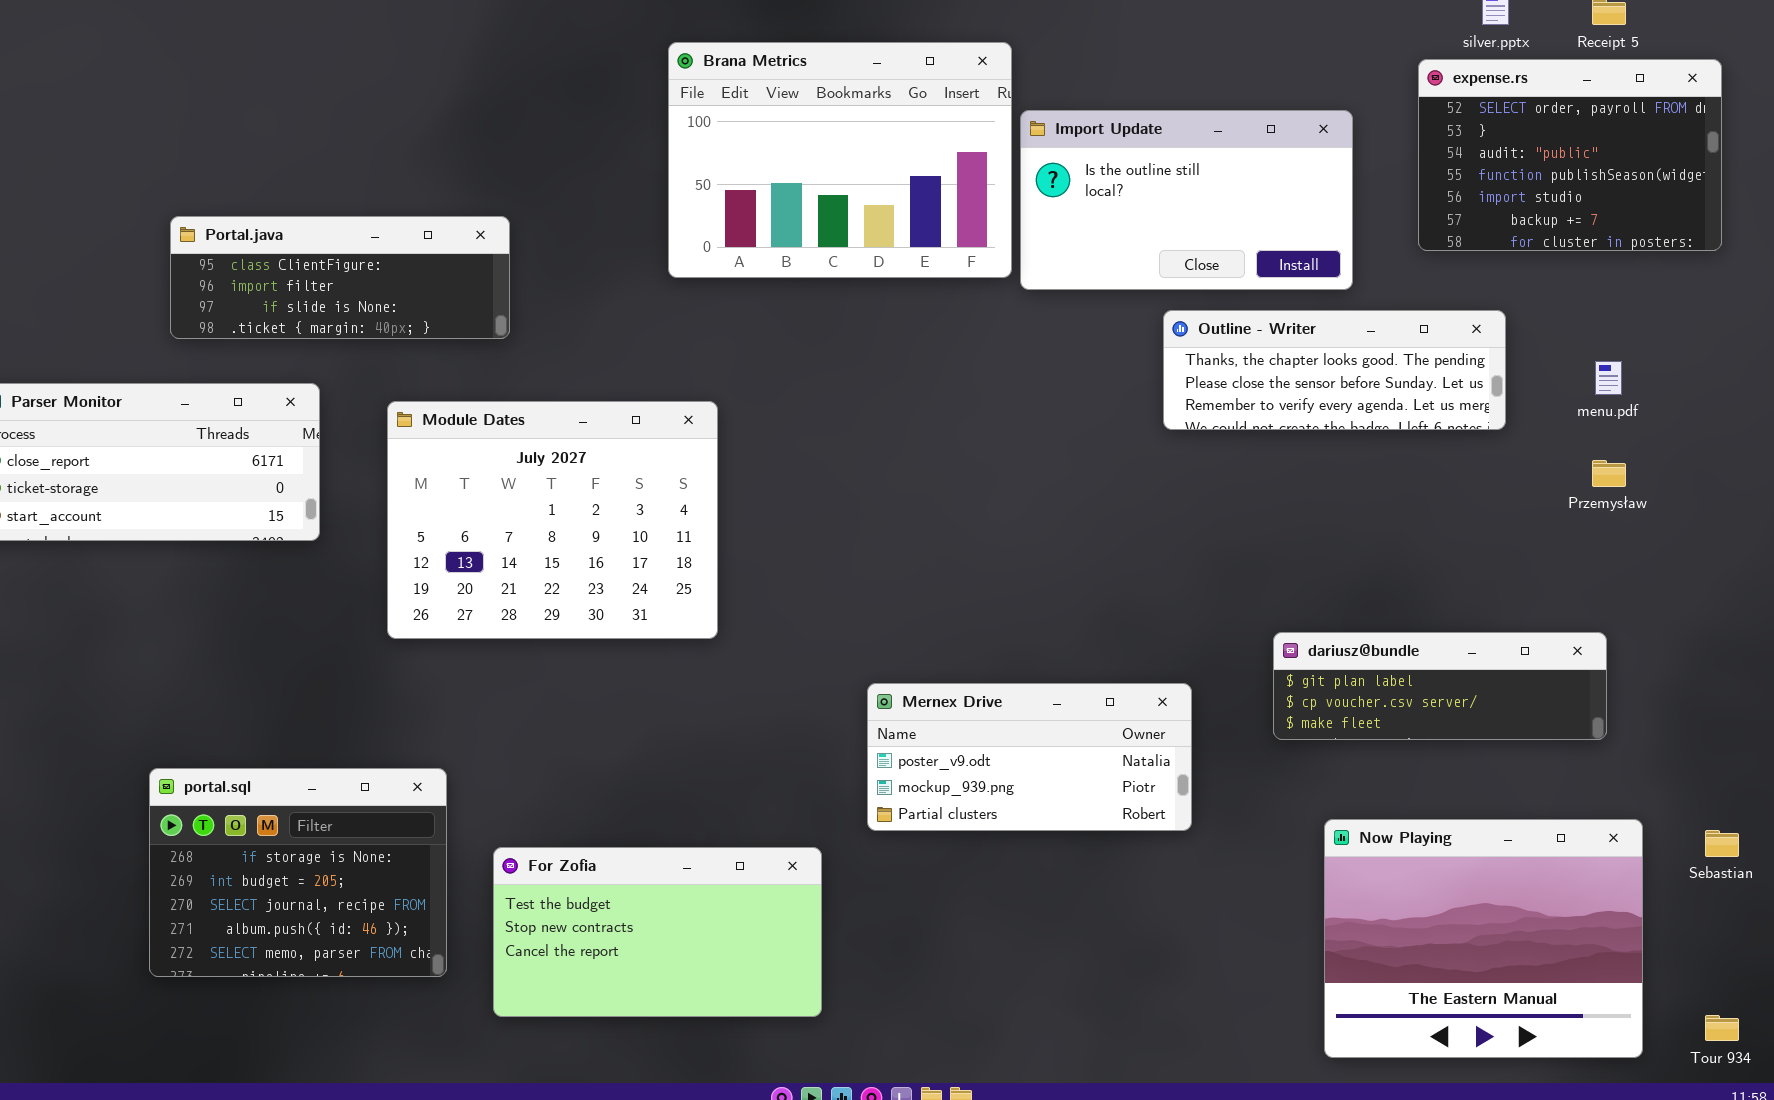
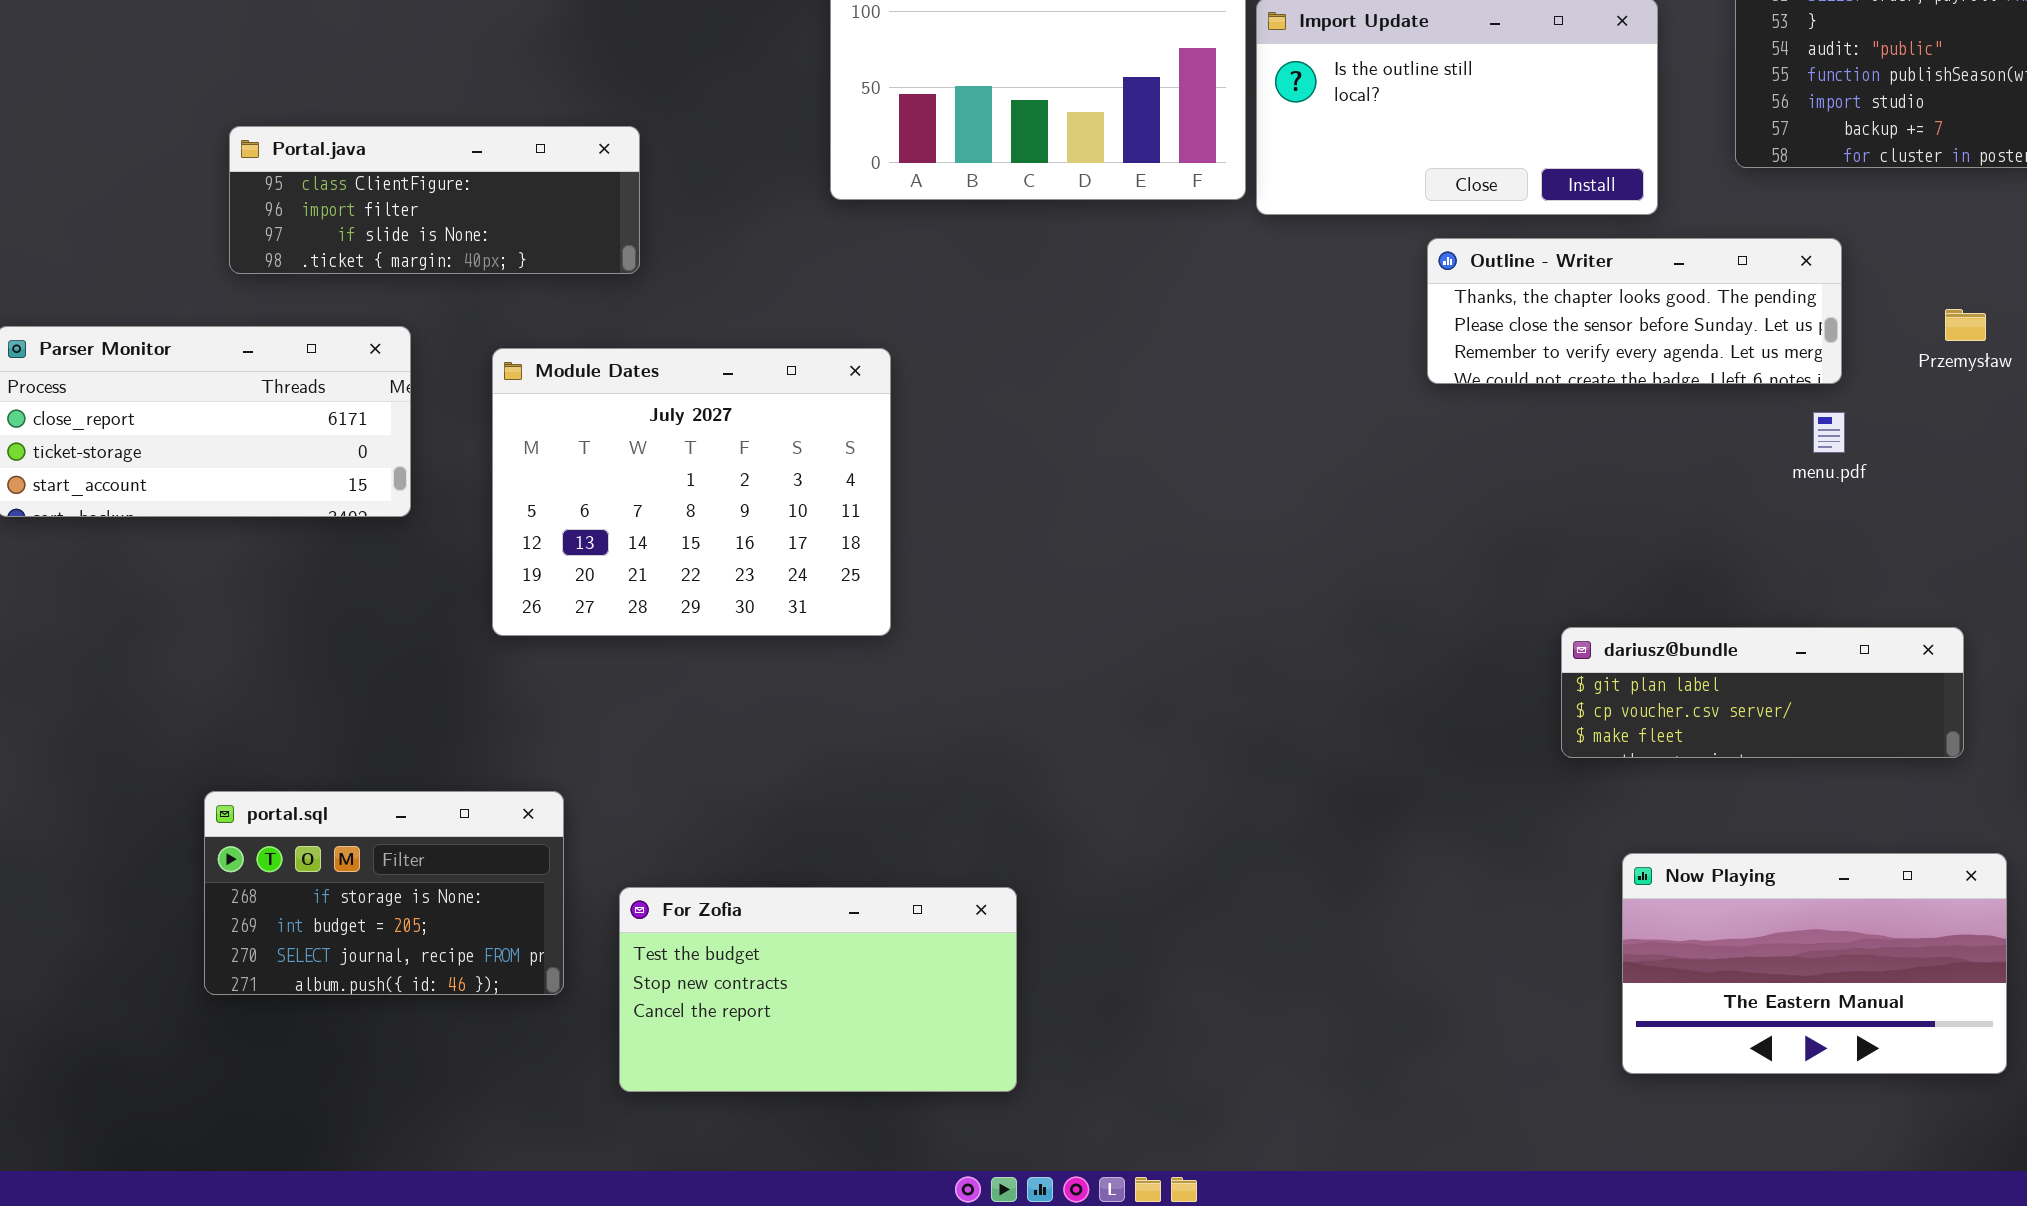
menu.pdf: [1595,361,1622,395] -> [1813,412,1845,453], moved
Przemysław: [1592,460,1626,487] -> [1945,309,1986,341], moved
Mernex Drive: [867,683,1192,831] -> none, closed
portal.sql: [149,768,447,977] -> [204,791,564,995], resized
Now Playing: [1324,819,1643,1058] -> [1622,853,2007,1074], resized

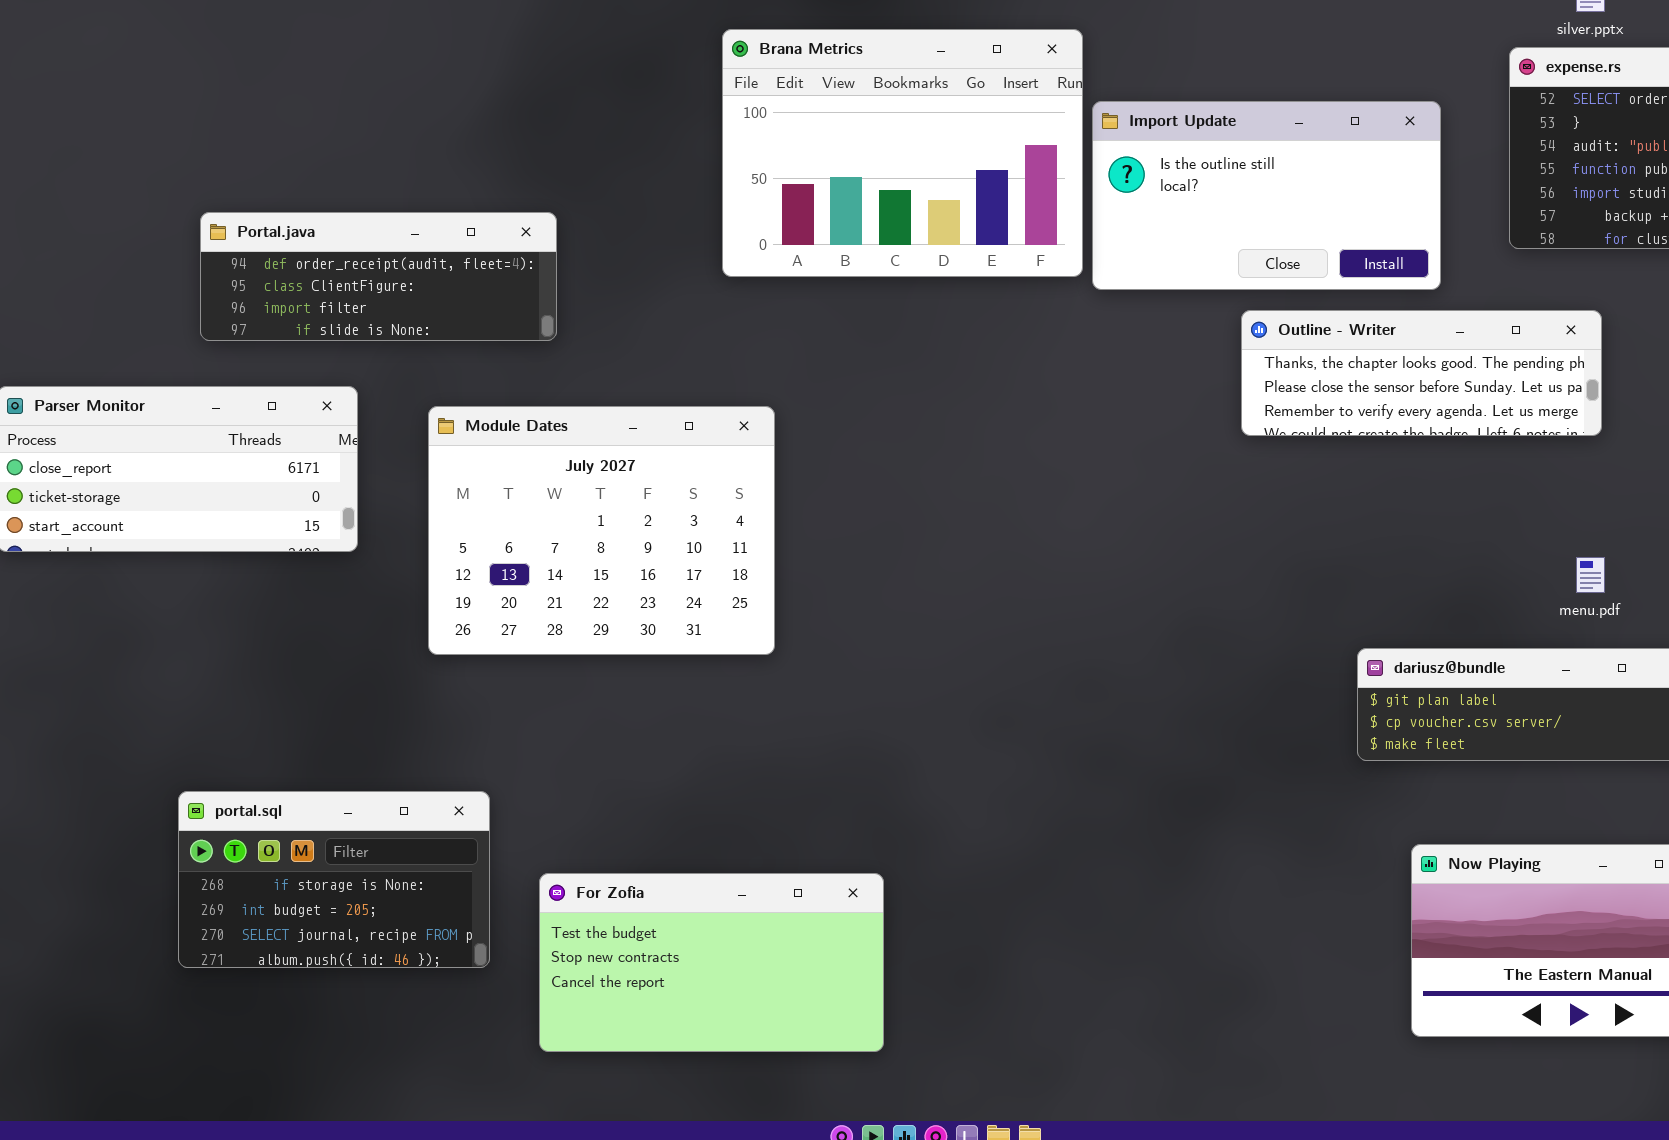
Portal.java: [229,126,640,274] -> [200,212,557,341], scrolled up 1 row
menu.pdf: [1813,412,1845,453] -> [1576,557,1605,593], moved

